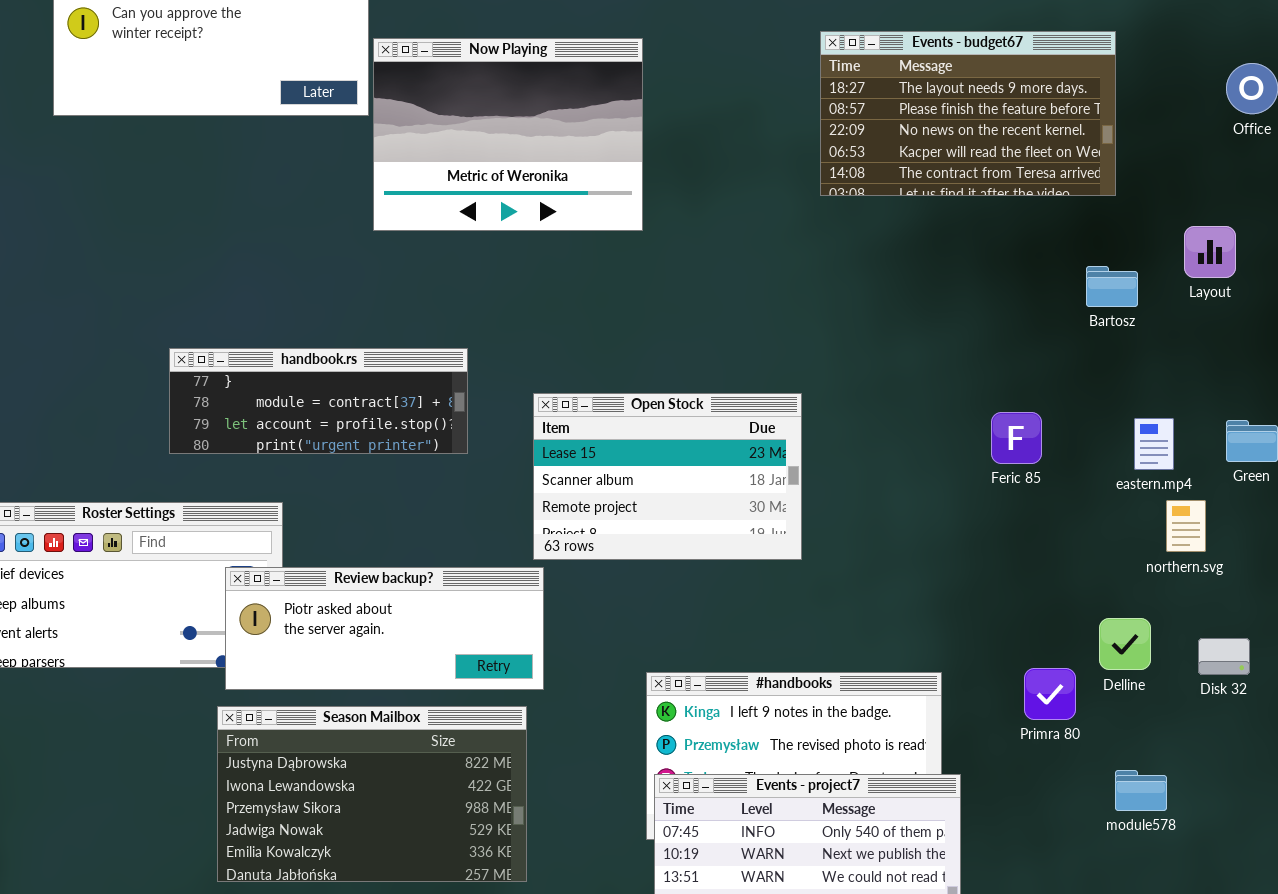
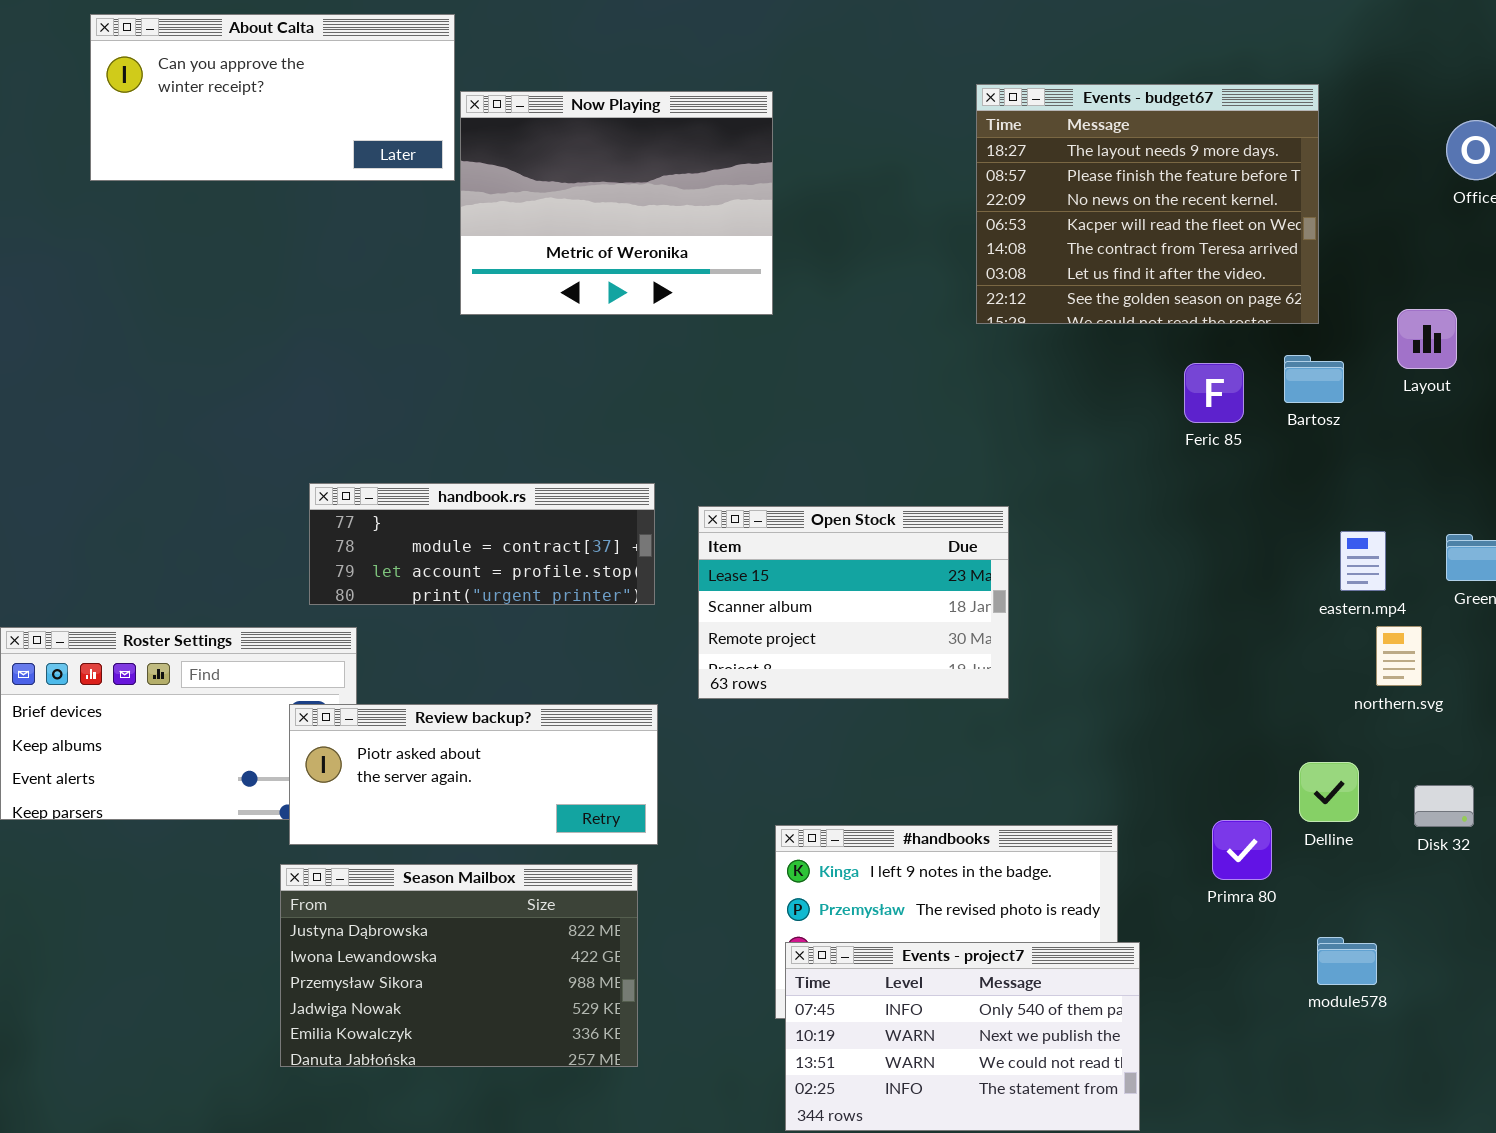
Events - budget67: [820,31,1116,196] -> [976,84,1319,324], resized
handbook.rs: [169,348,468,454] -> [309,483,655,605], moved
Open Stock: [533,393,802,560] -> [698,506,1009,699], moved
Feric 85: [991,412,1042,464] -> [1184,363,1244,423], moved

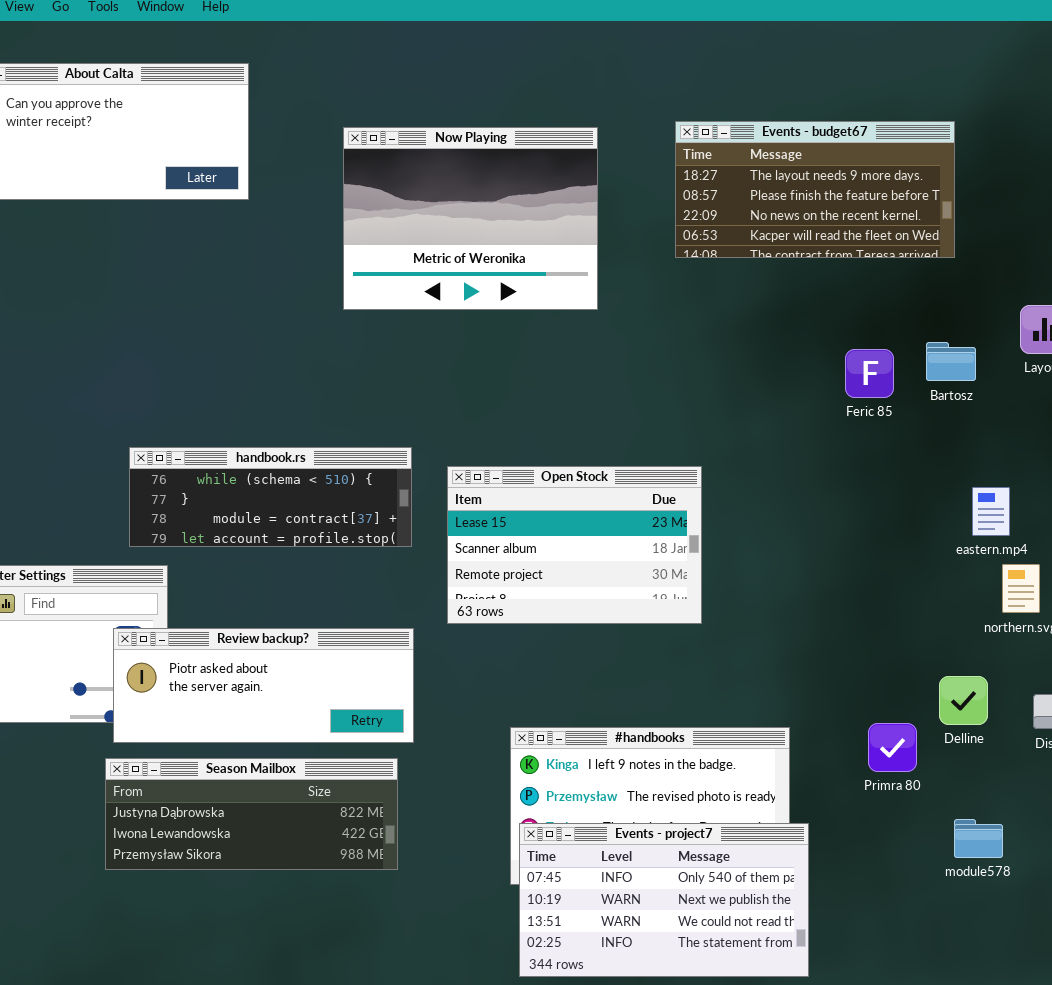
Events - budget67: [976,84,1319,324] -> [675,121,955,258], resized
Now Playing: [460,91,773,315] -> [343,127,598,310], moved
handbook.rs: [309,483,655,605] -> [129,447,412,547], scrolled up 1 row
Season Mailbox: [280,864,638,1067] -> [105,758,398,870], resized

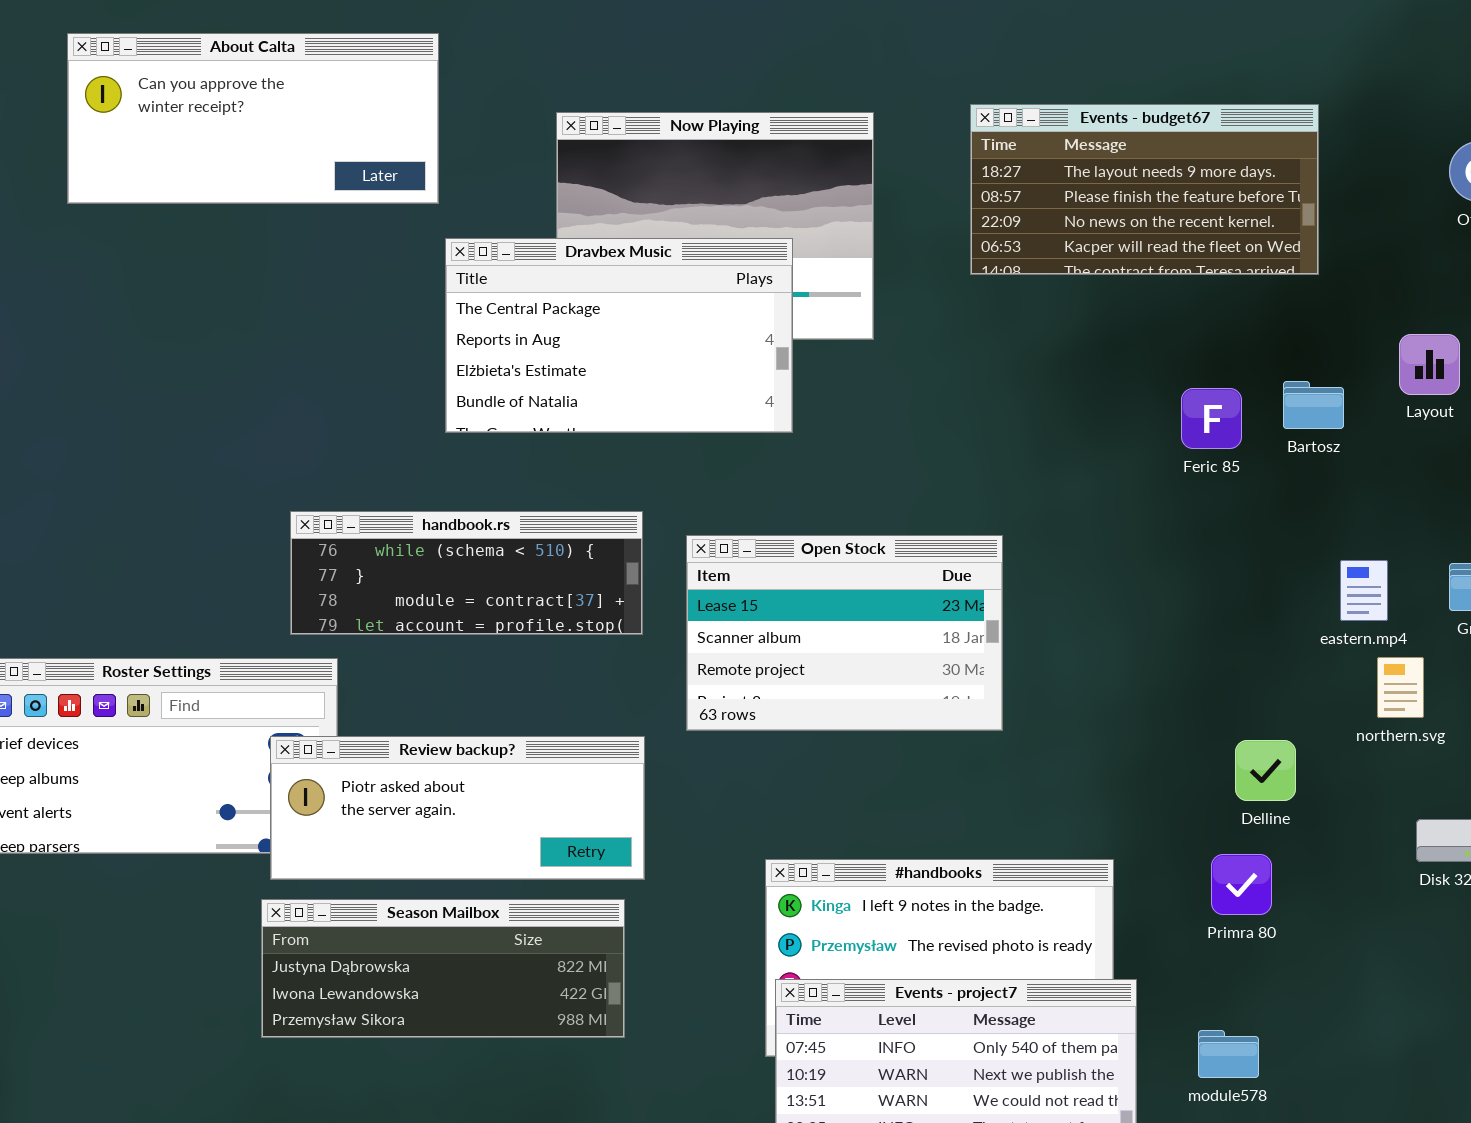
Dravbex Music: none -> [445,238,793,433], opened
Delline: [939,676,988,725] -> [1235,740,1296,801], moved
module578: [954,819,1003,858] -> [1198,1030,1259,1078], moved

